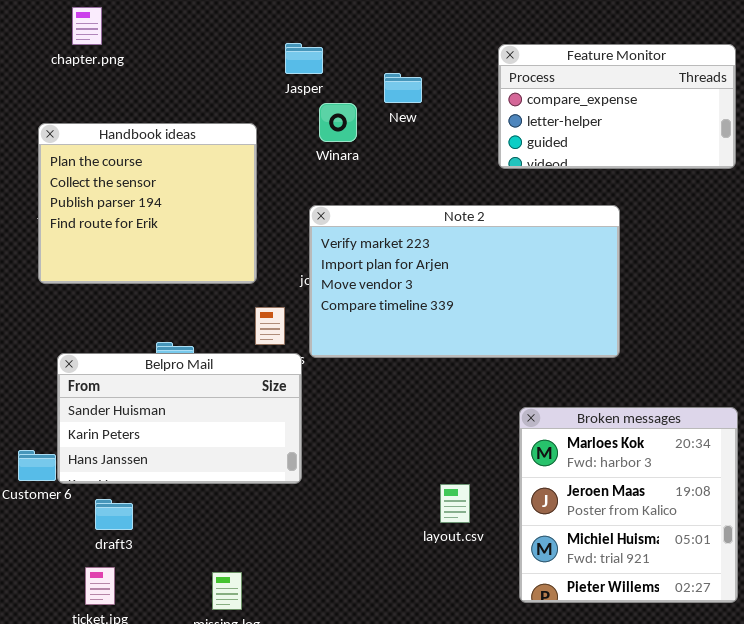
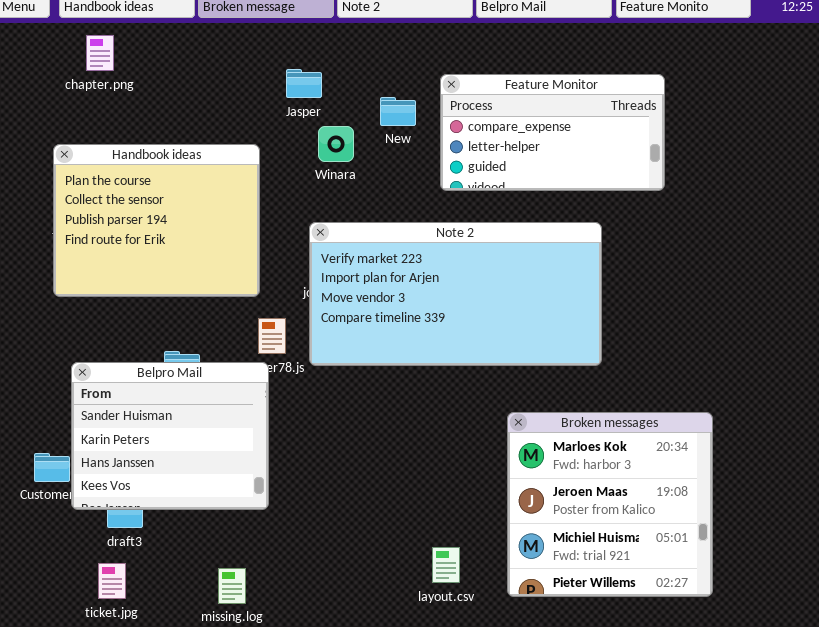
Feature Monitor: [498,44,736,169] -> [440,74,665,191], moved
Belpro Mail: [57,353,302,484] -> [71,362,269,510], resized
layout.csv: [440,484,470,523] -> [432,547,460,583], moved

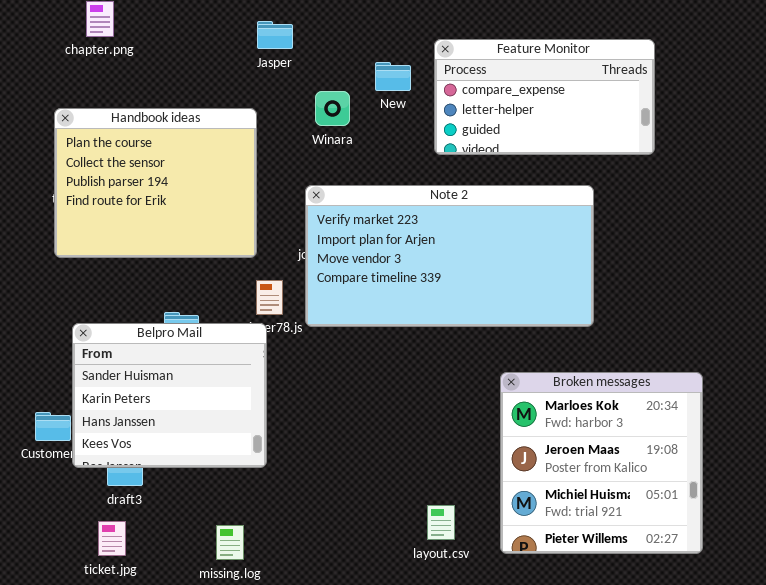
Jasper: [286,69,322,98] -> [257,21,293,49], moved

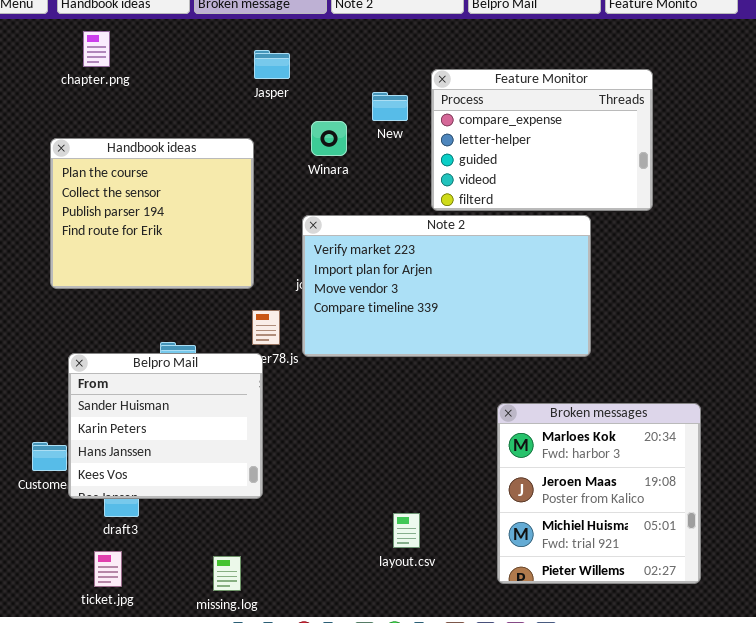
Feature Monitor: [434,39,655,155] -> [431,69,653,211], resized
layout.csv: [427,505,455,540] -> [393,513,420,548], moved

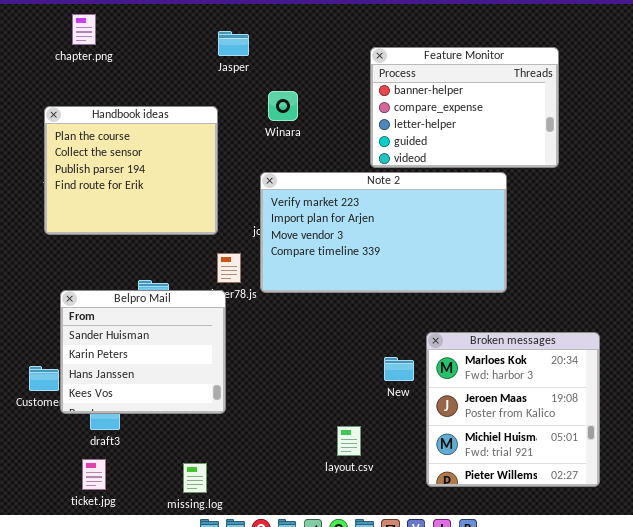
Feature Monitor: [431,69,653,211] -> [370,47,559,168], scrolled up 1 row
New: [372,92,408,121] -> [384,357,414,381], moved

